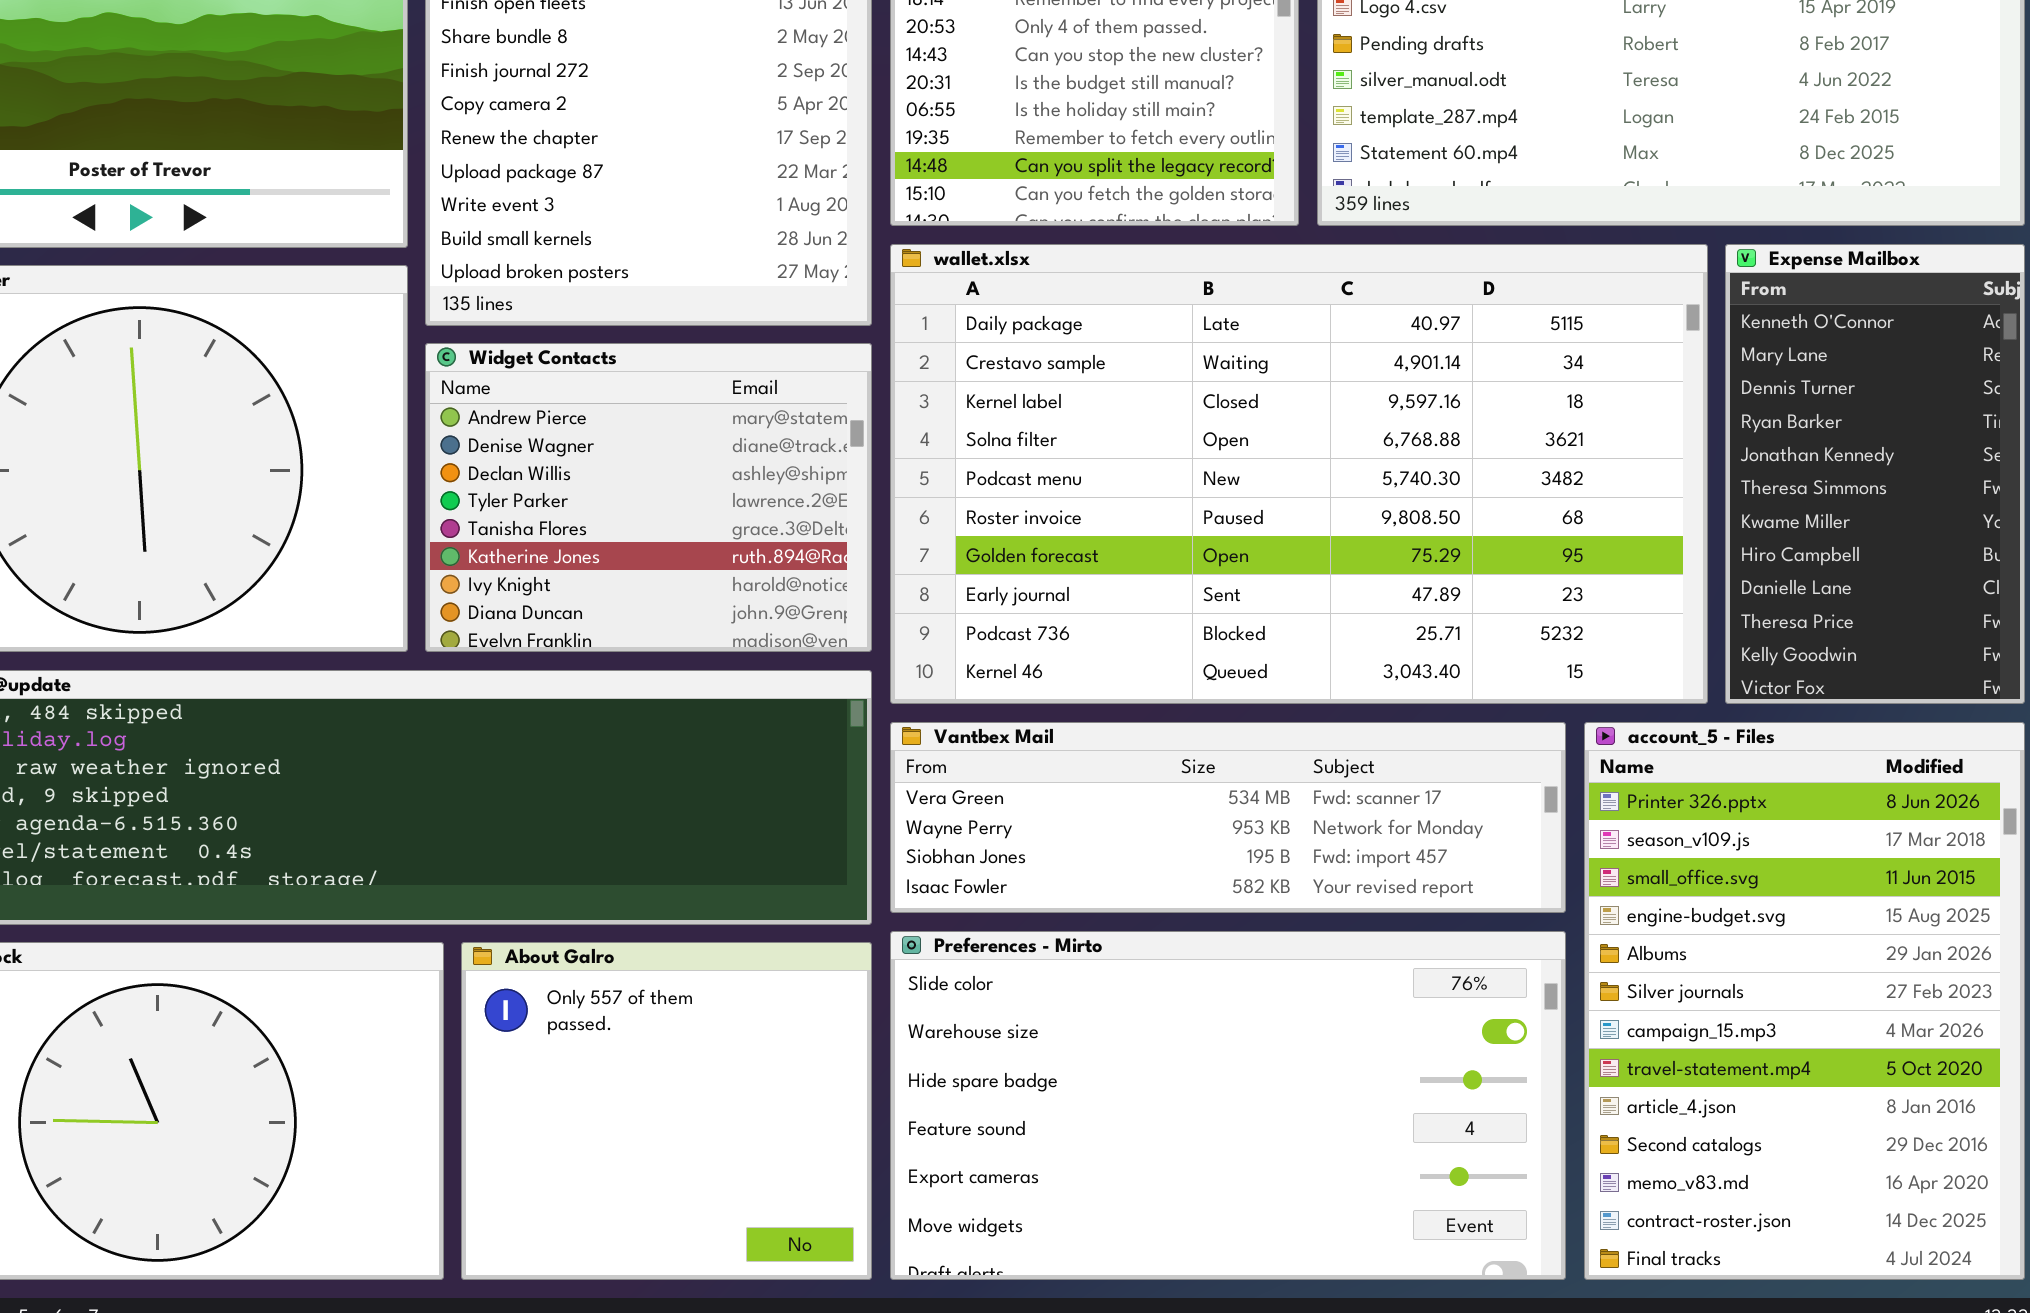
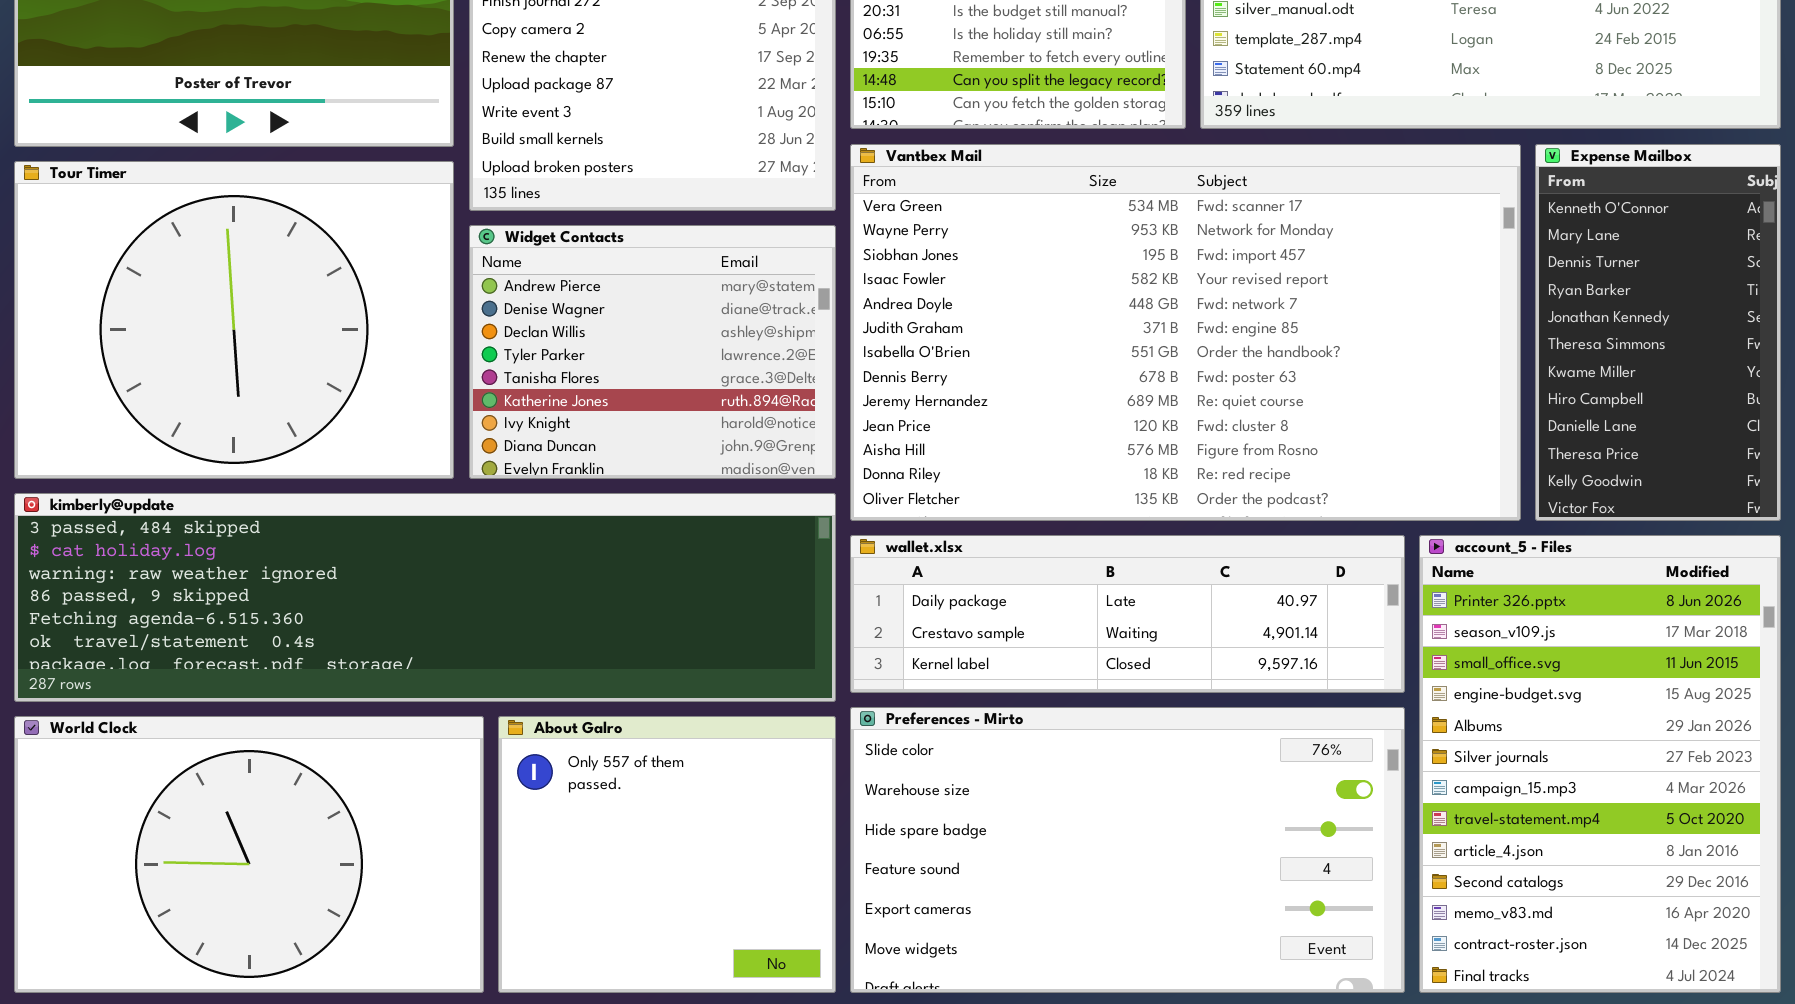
wallet.xlsx: [890,244,1708,704] -> [850,535,1405,693], moved, resized
Vantbex Mail: [890,722,1566,913] -> [850,144,1521,521], moved, resized

